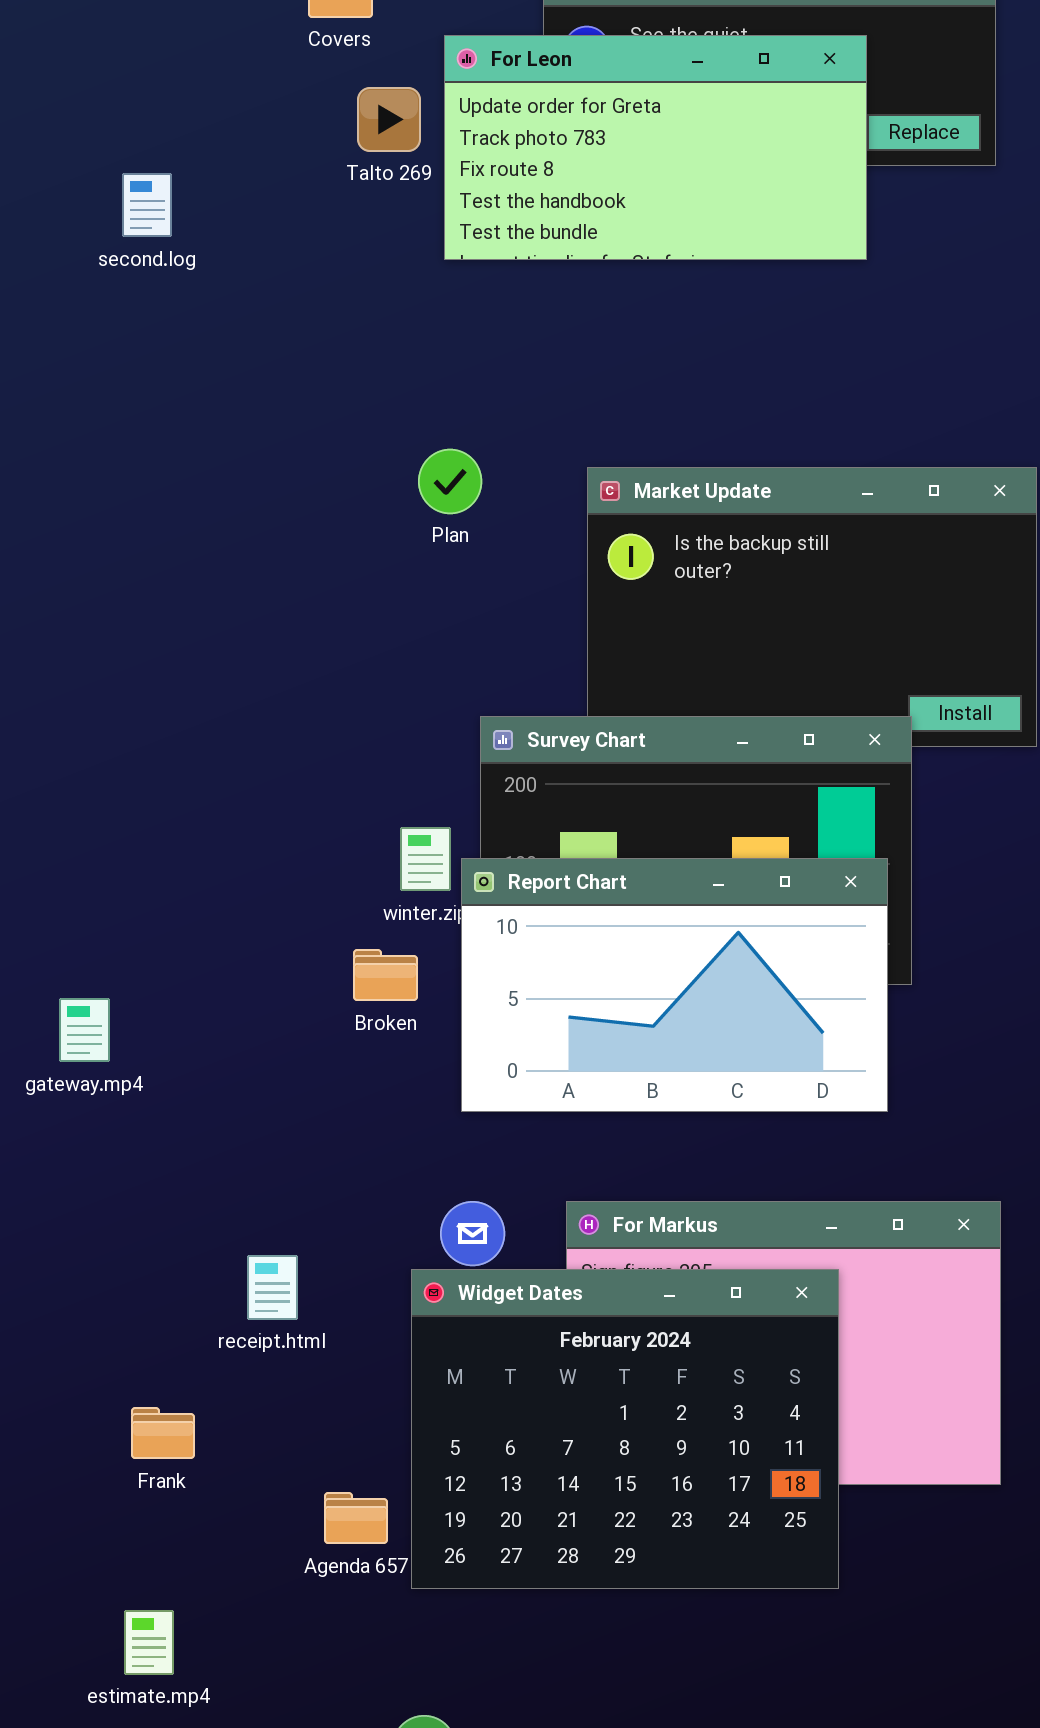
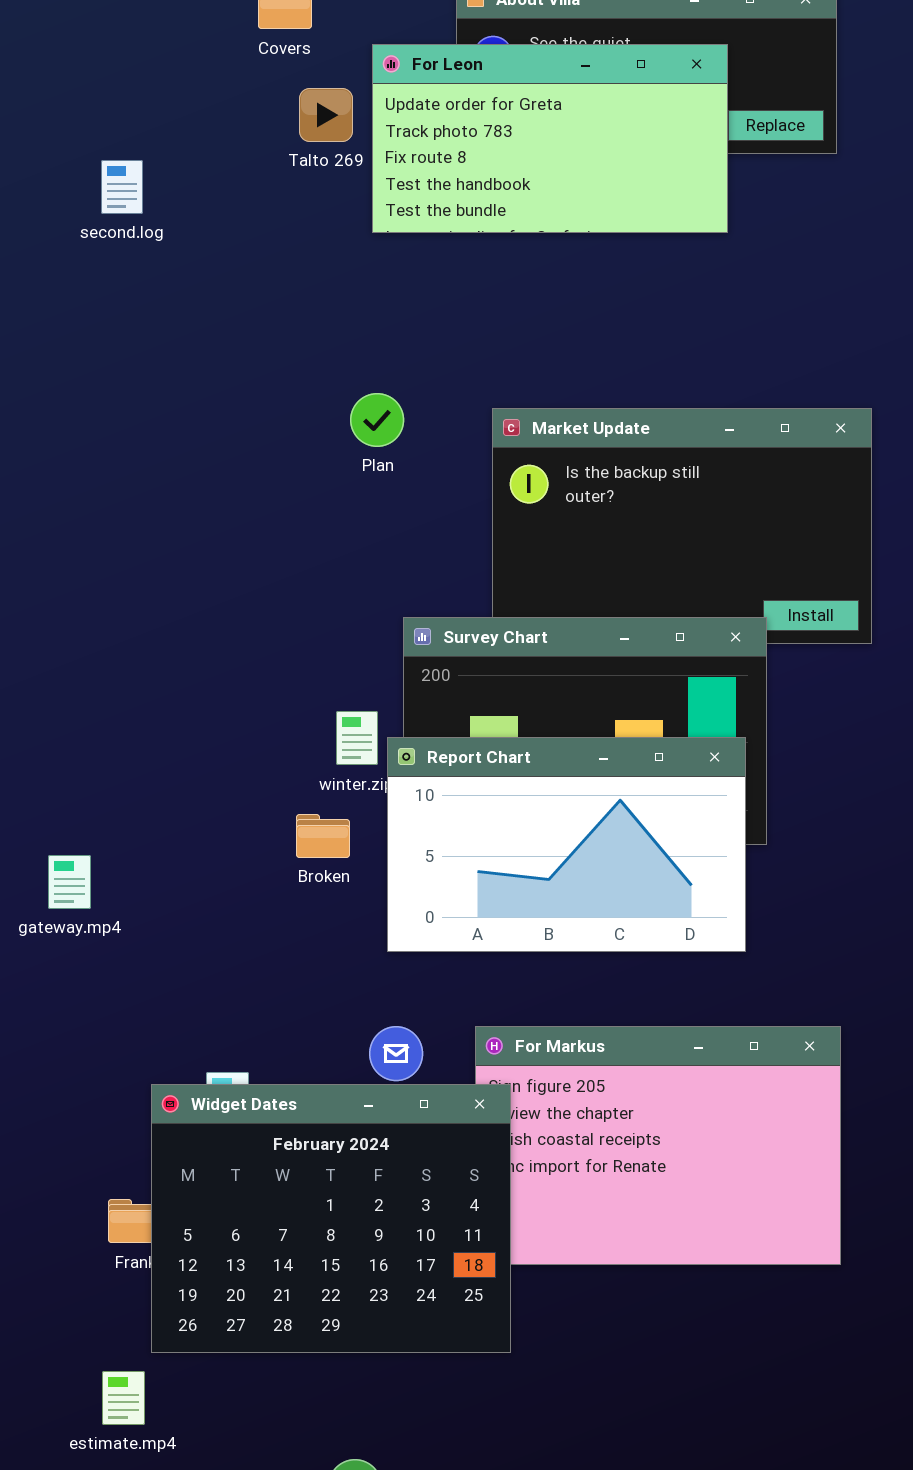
Widget Dates: [411,1269,839,1589] -> [151,1084,511,1353], moved

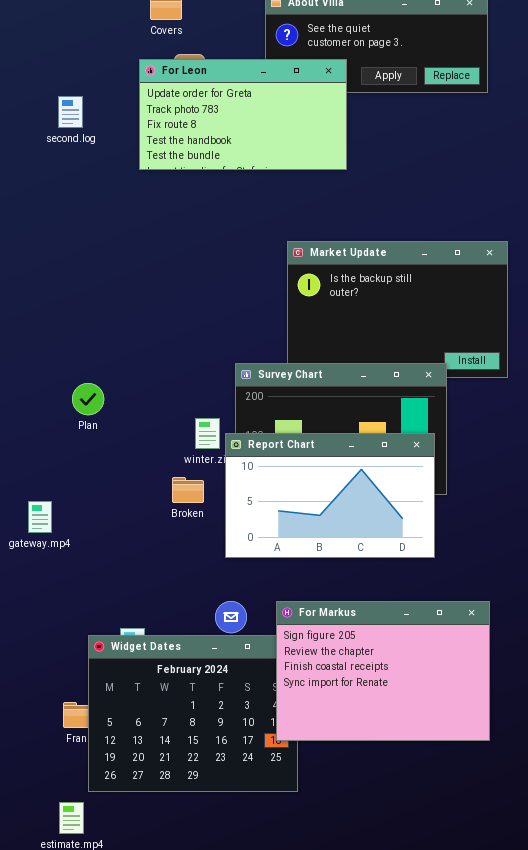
For Leon: [372,44,728,233] -> [139,59,347,170], moved
Plan: [350,393,404,447] -> [72,383,104,415], moved
For Markus: [475,1026,841,1265] -> [276,601,490,741], raised

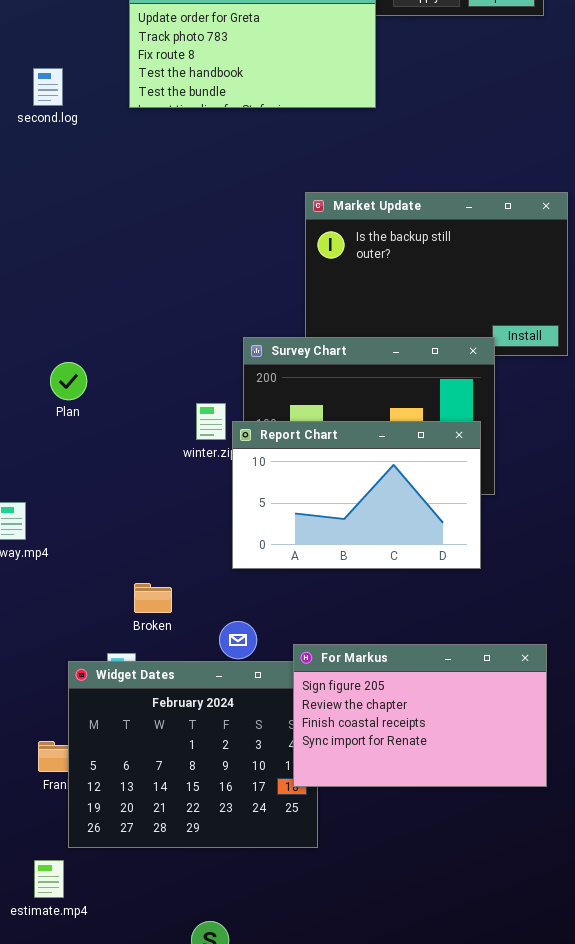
second.log: [58,96,83,128] -> [33,68,63,106], moved
Broken: [172,477,204,503] -> [134,583,172,613], moved
For Markus: [276,601,490,741] -> [293,644,547,787], resized

